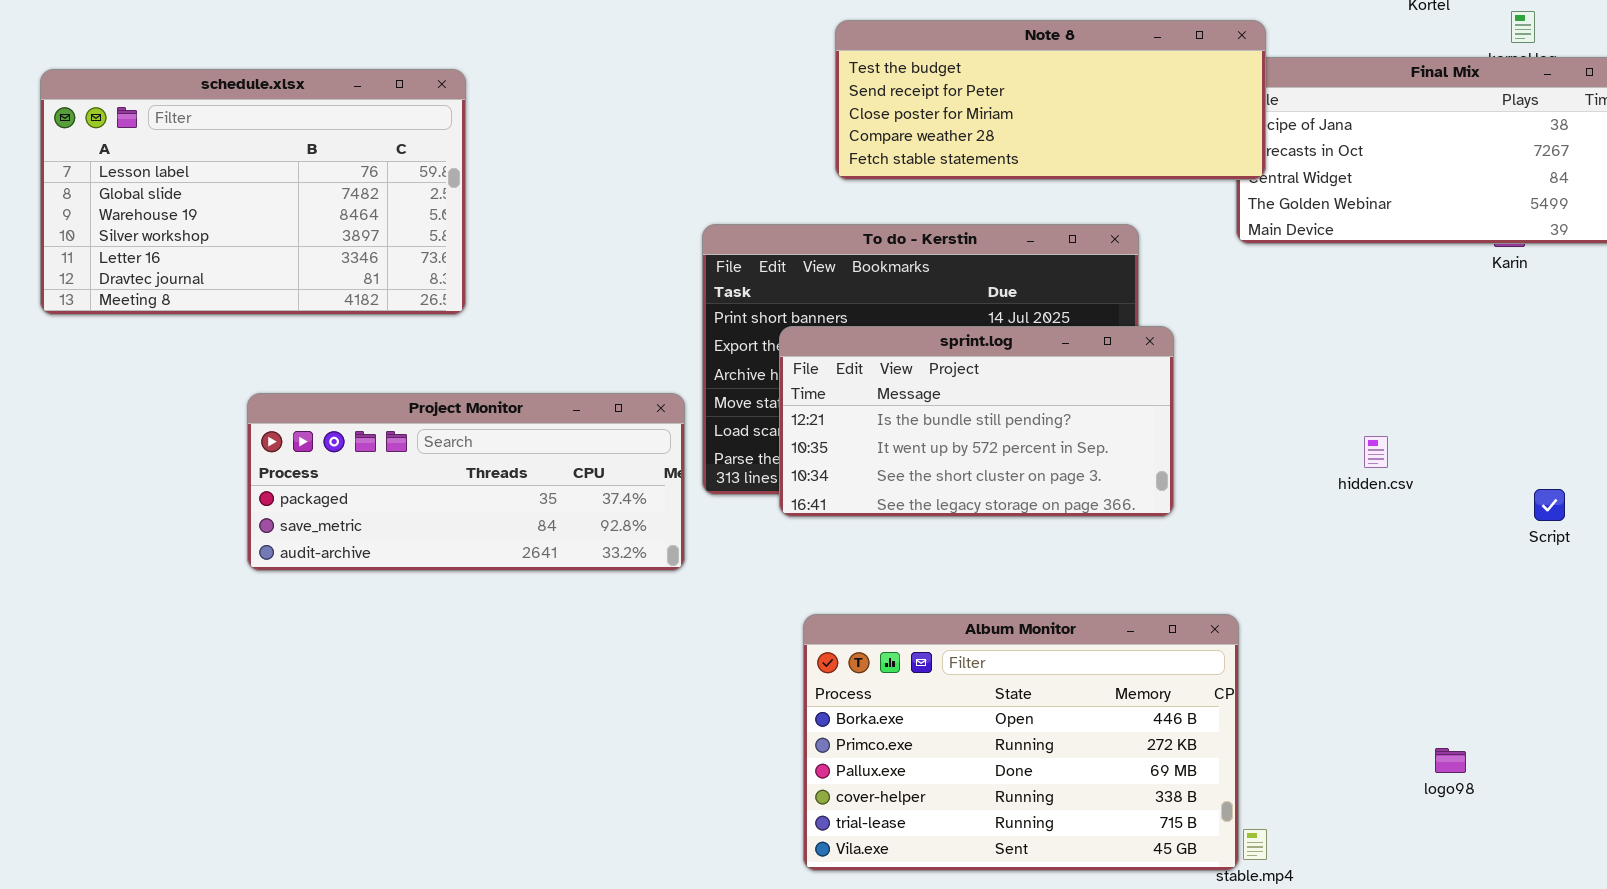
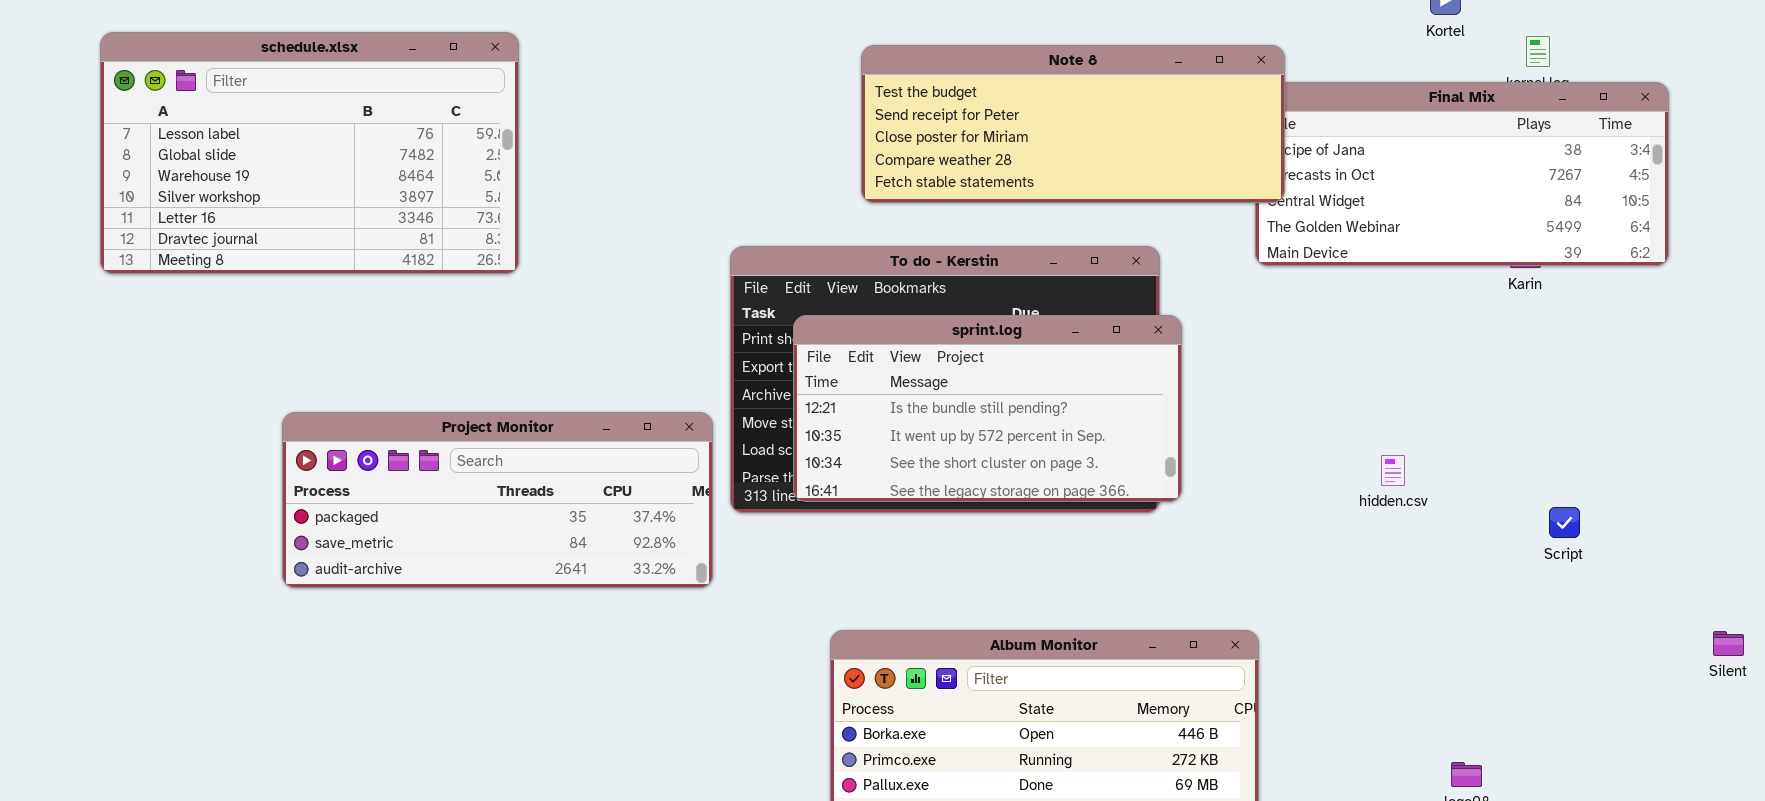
schedule.xlsx: [40,69,466,315] -> [100,32,519,274], moved
sprint.log: [779,326,1174,517] -> [793,315,1182,502], moved

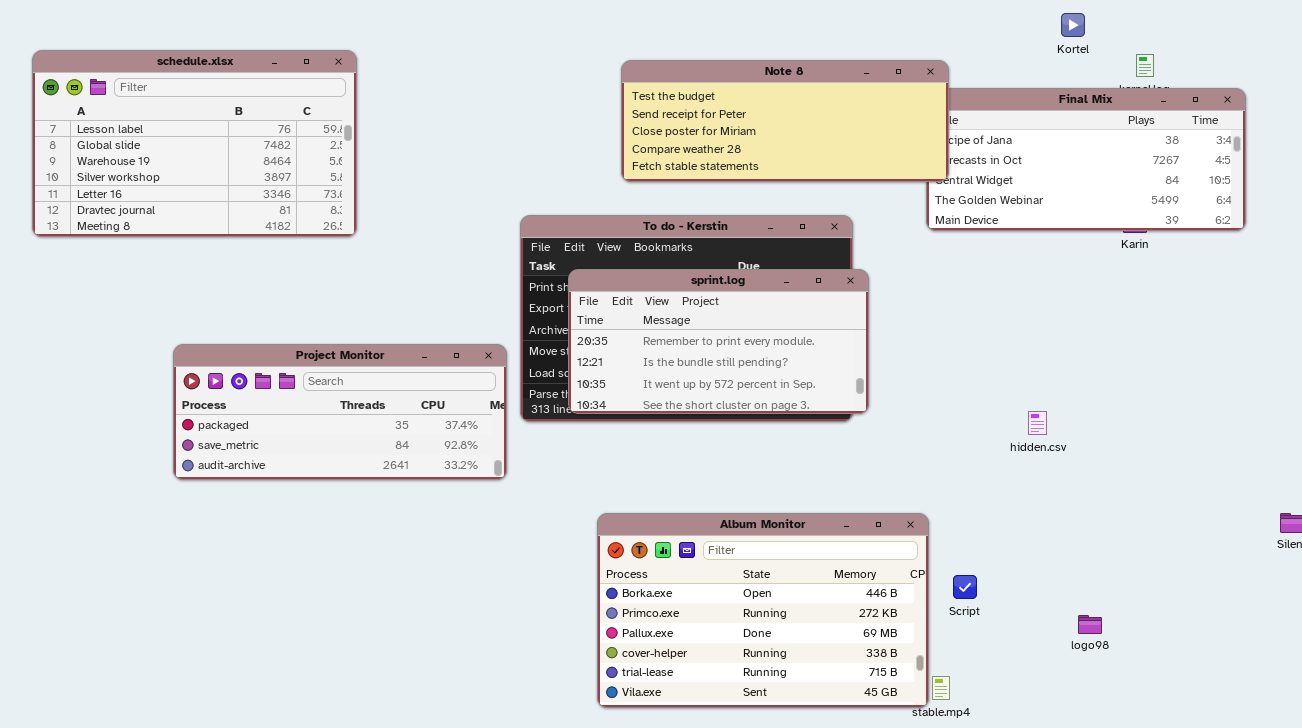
sprint.log: [793,315,1182,502] -> [568,269,869,414], scrolled up 1 row
hidden.csv: [1381,455,1405,486] -> [1028,411,1047,435], moved
Script: [1549,507,1580,538] -> [953,575,977,599], moved

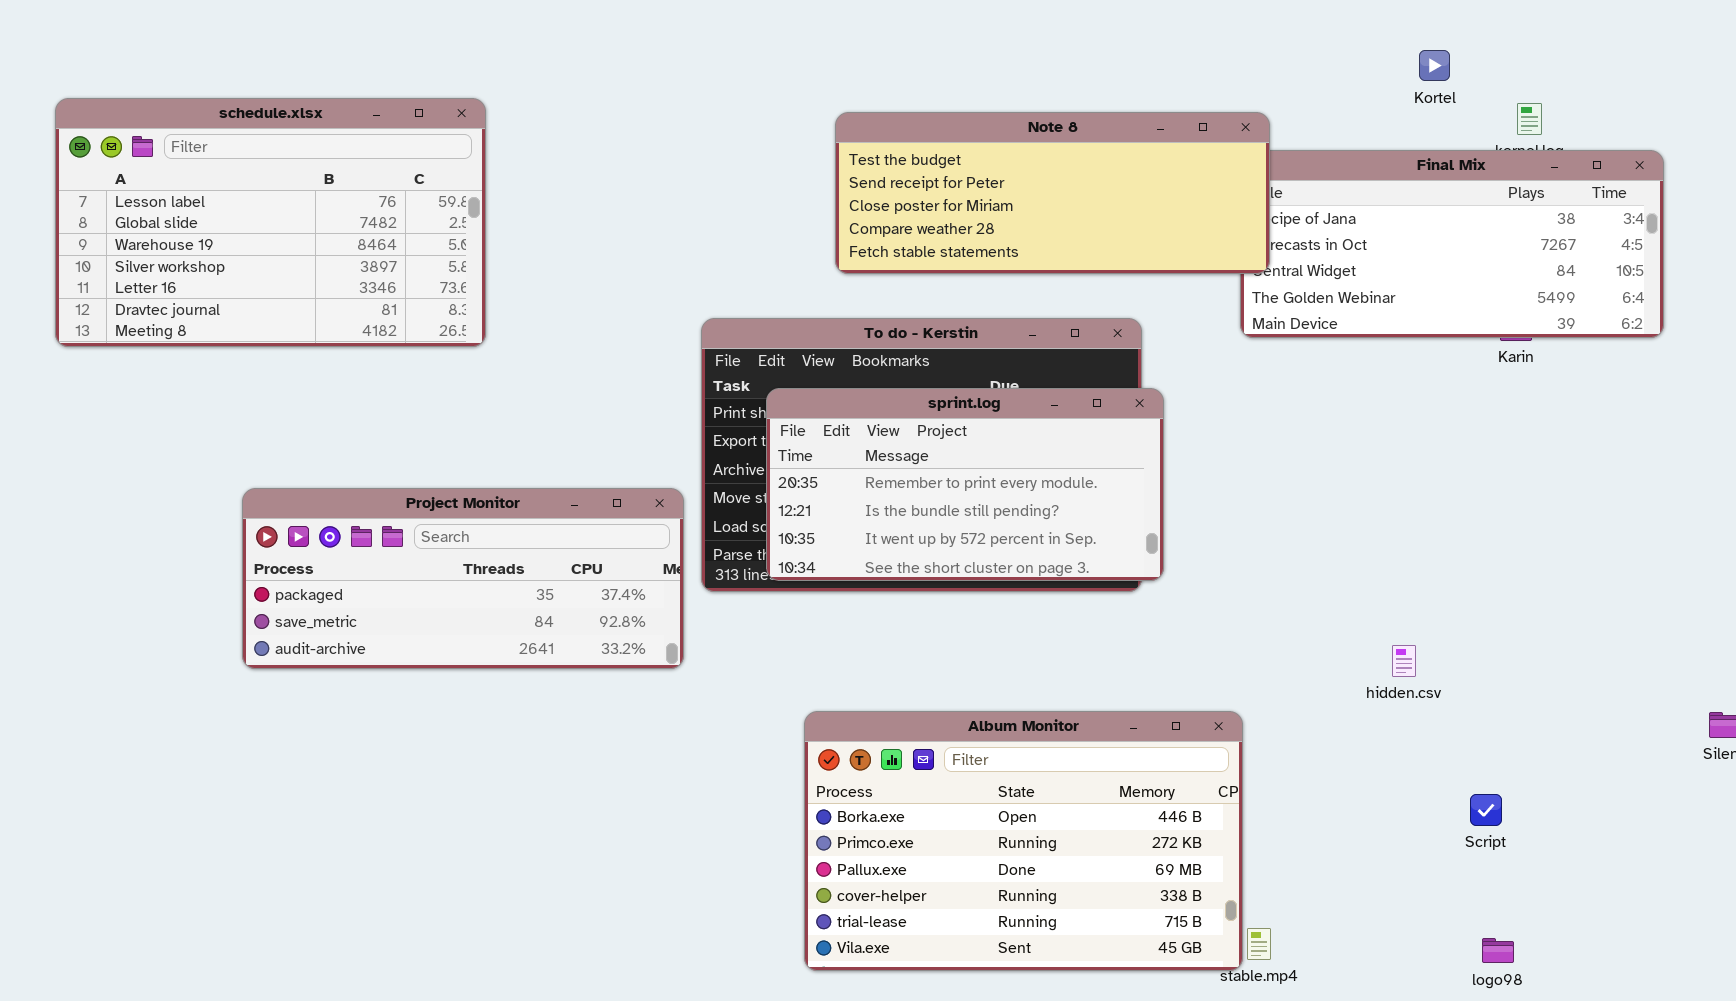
hidden.csv: [1028,411,1047,435] -> [1392,645,1416,677], moved
Script: [953,575,977,599] -> [1470,794,1502,826], moved
logo98: [1078,615,1102,634] -> [1482,938,1514,963], moved

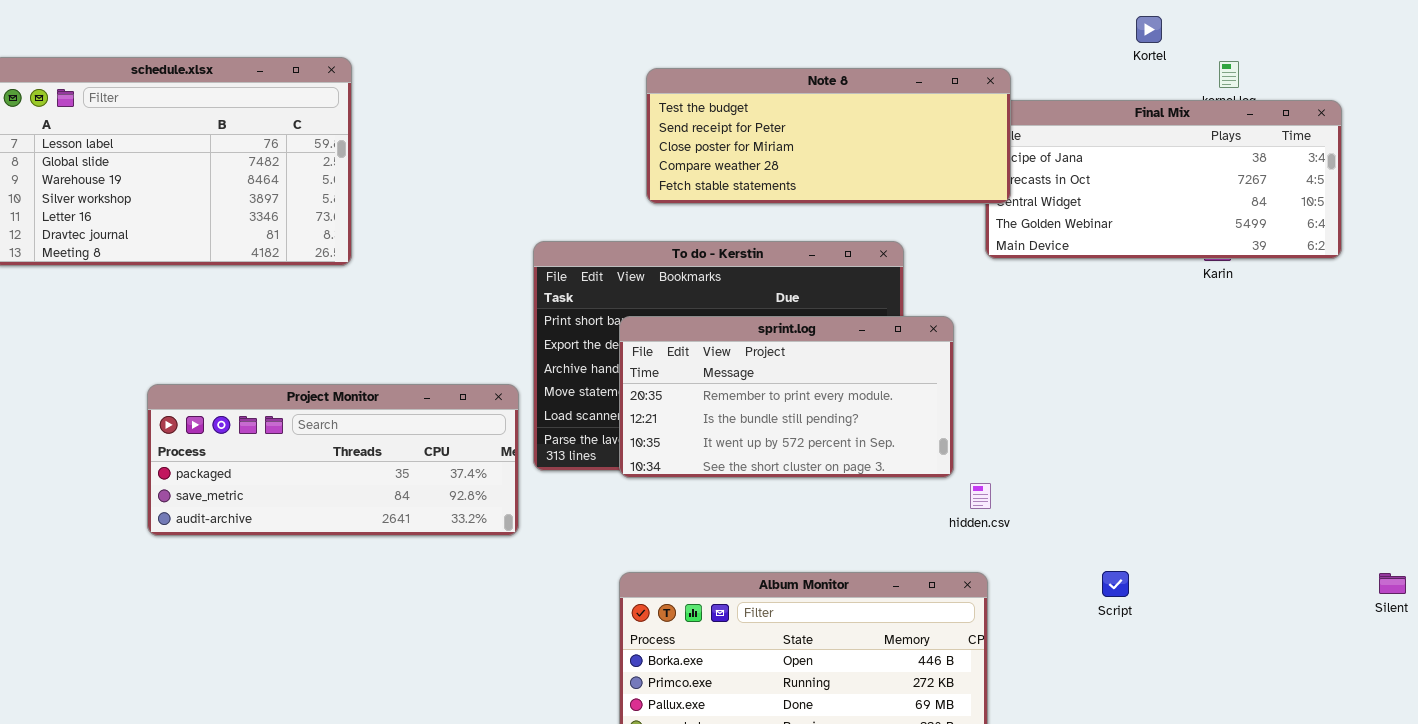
sprint.log: [766,388,1164,581] -> [619,316,954,478], moved
hidden.csv: [1392,645,1416,677] -> [970,483,991,509], moved
Script: [1470,794,1502,826] -> [1102,571,1129,597], moved

